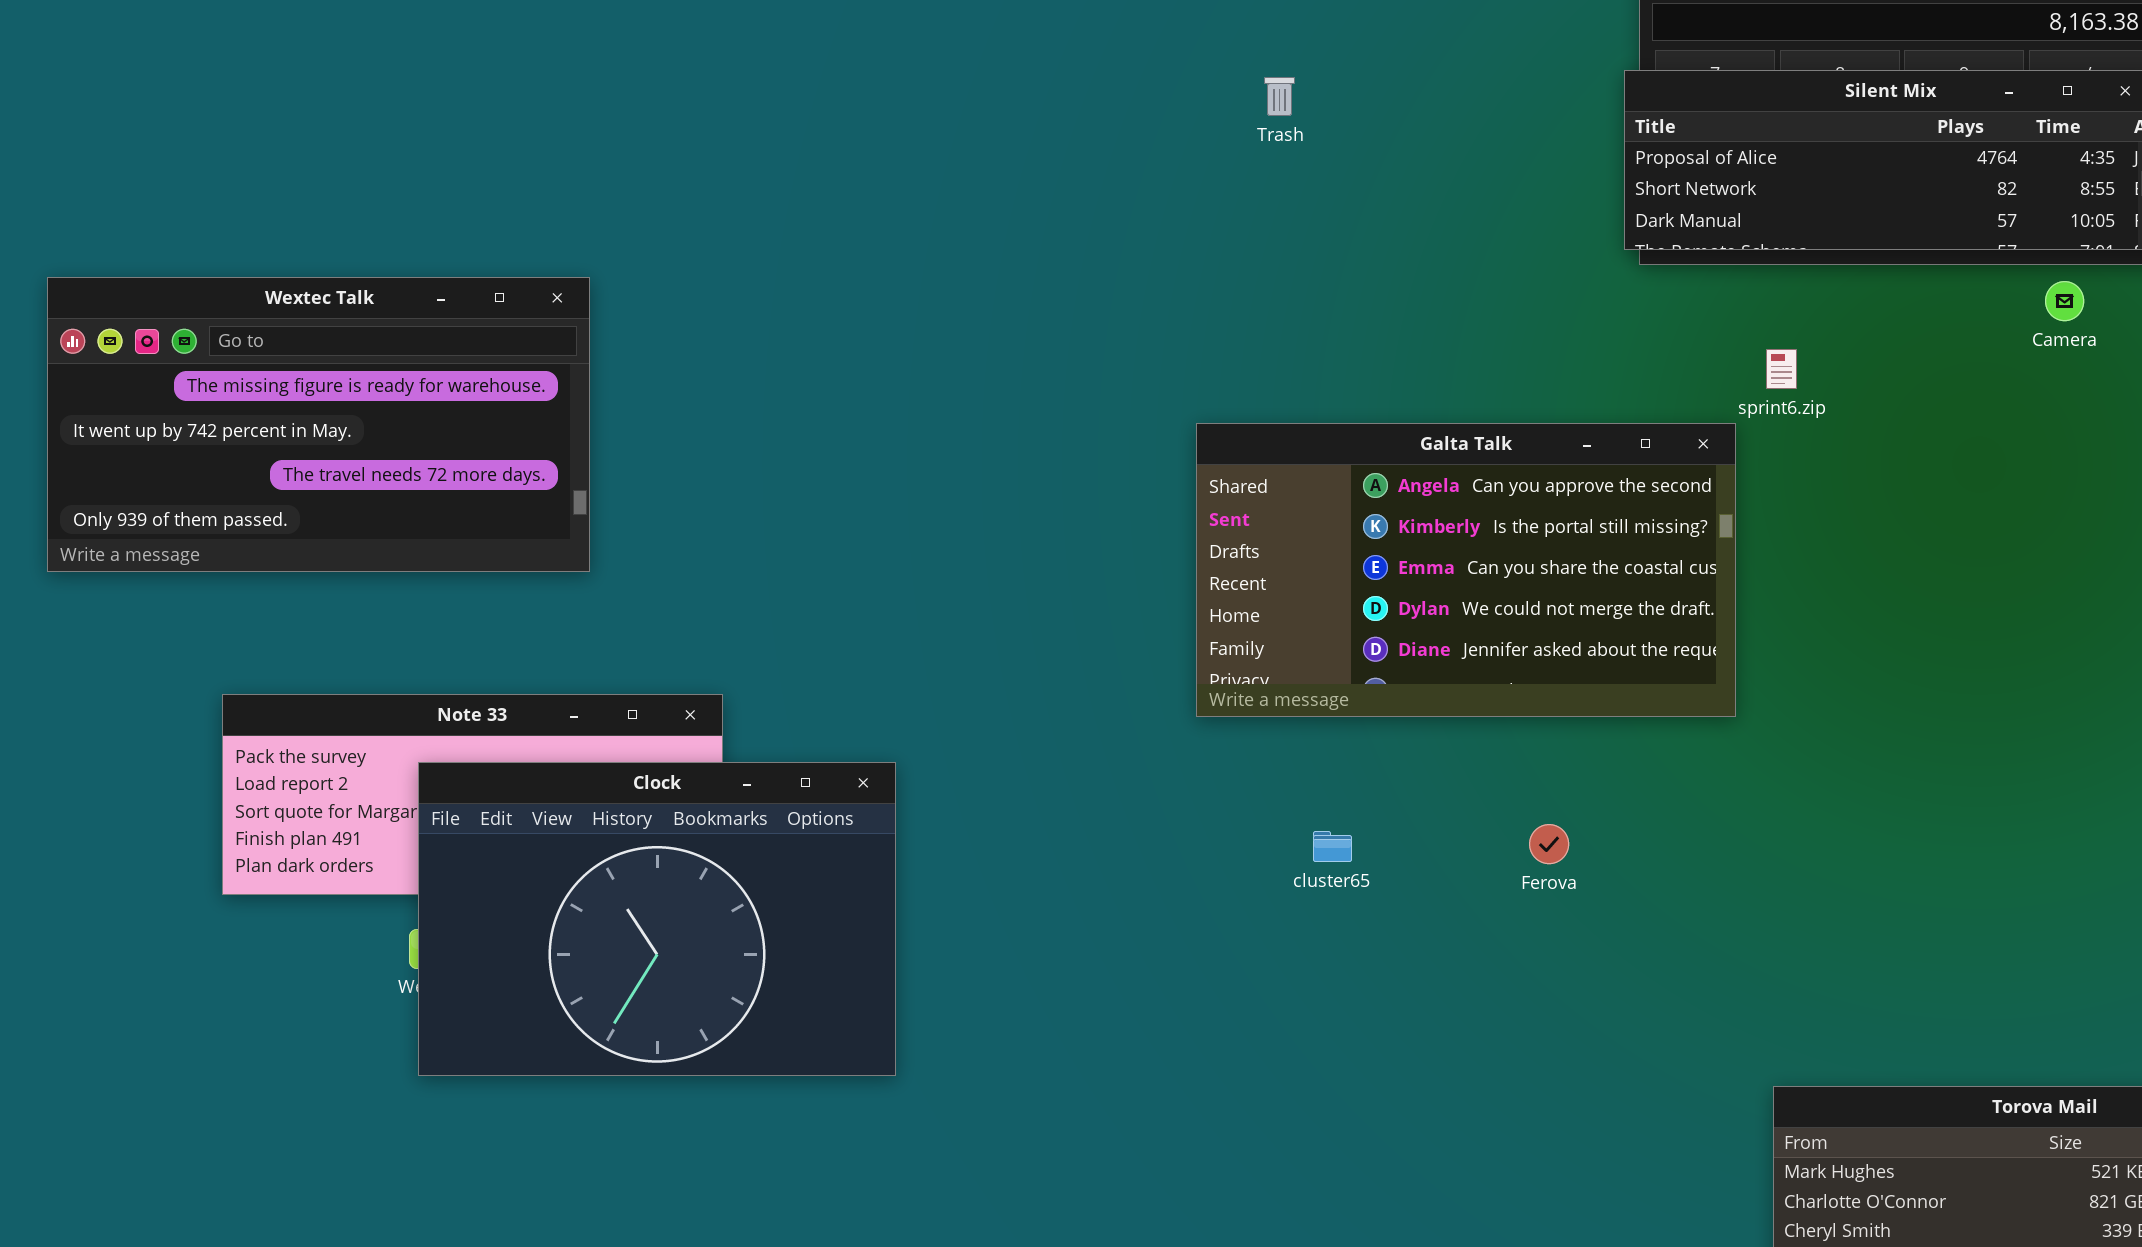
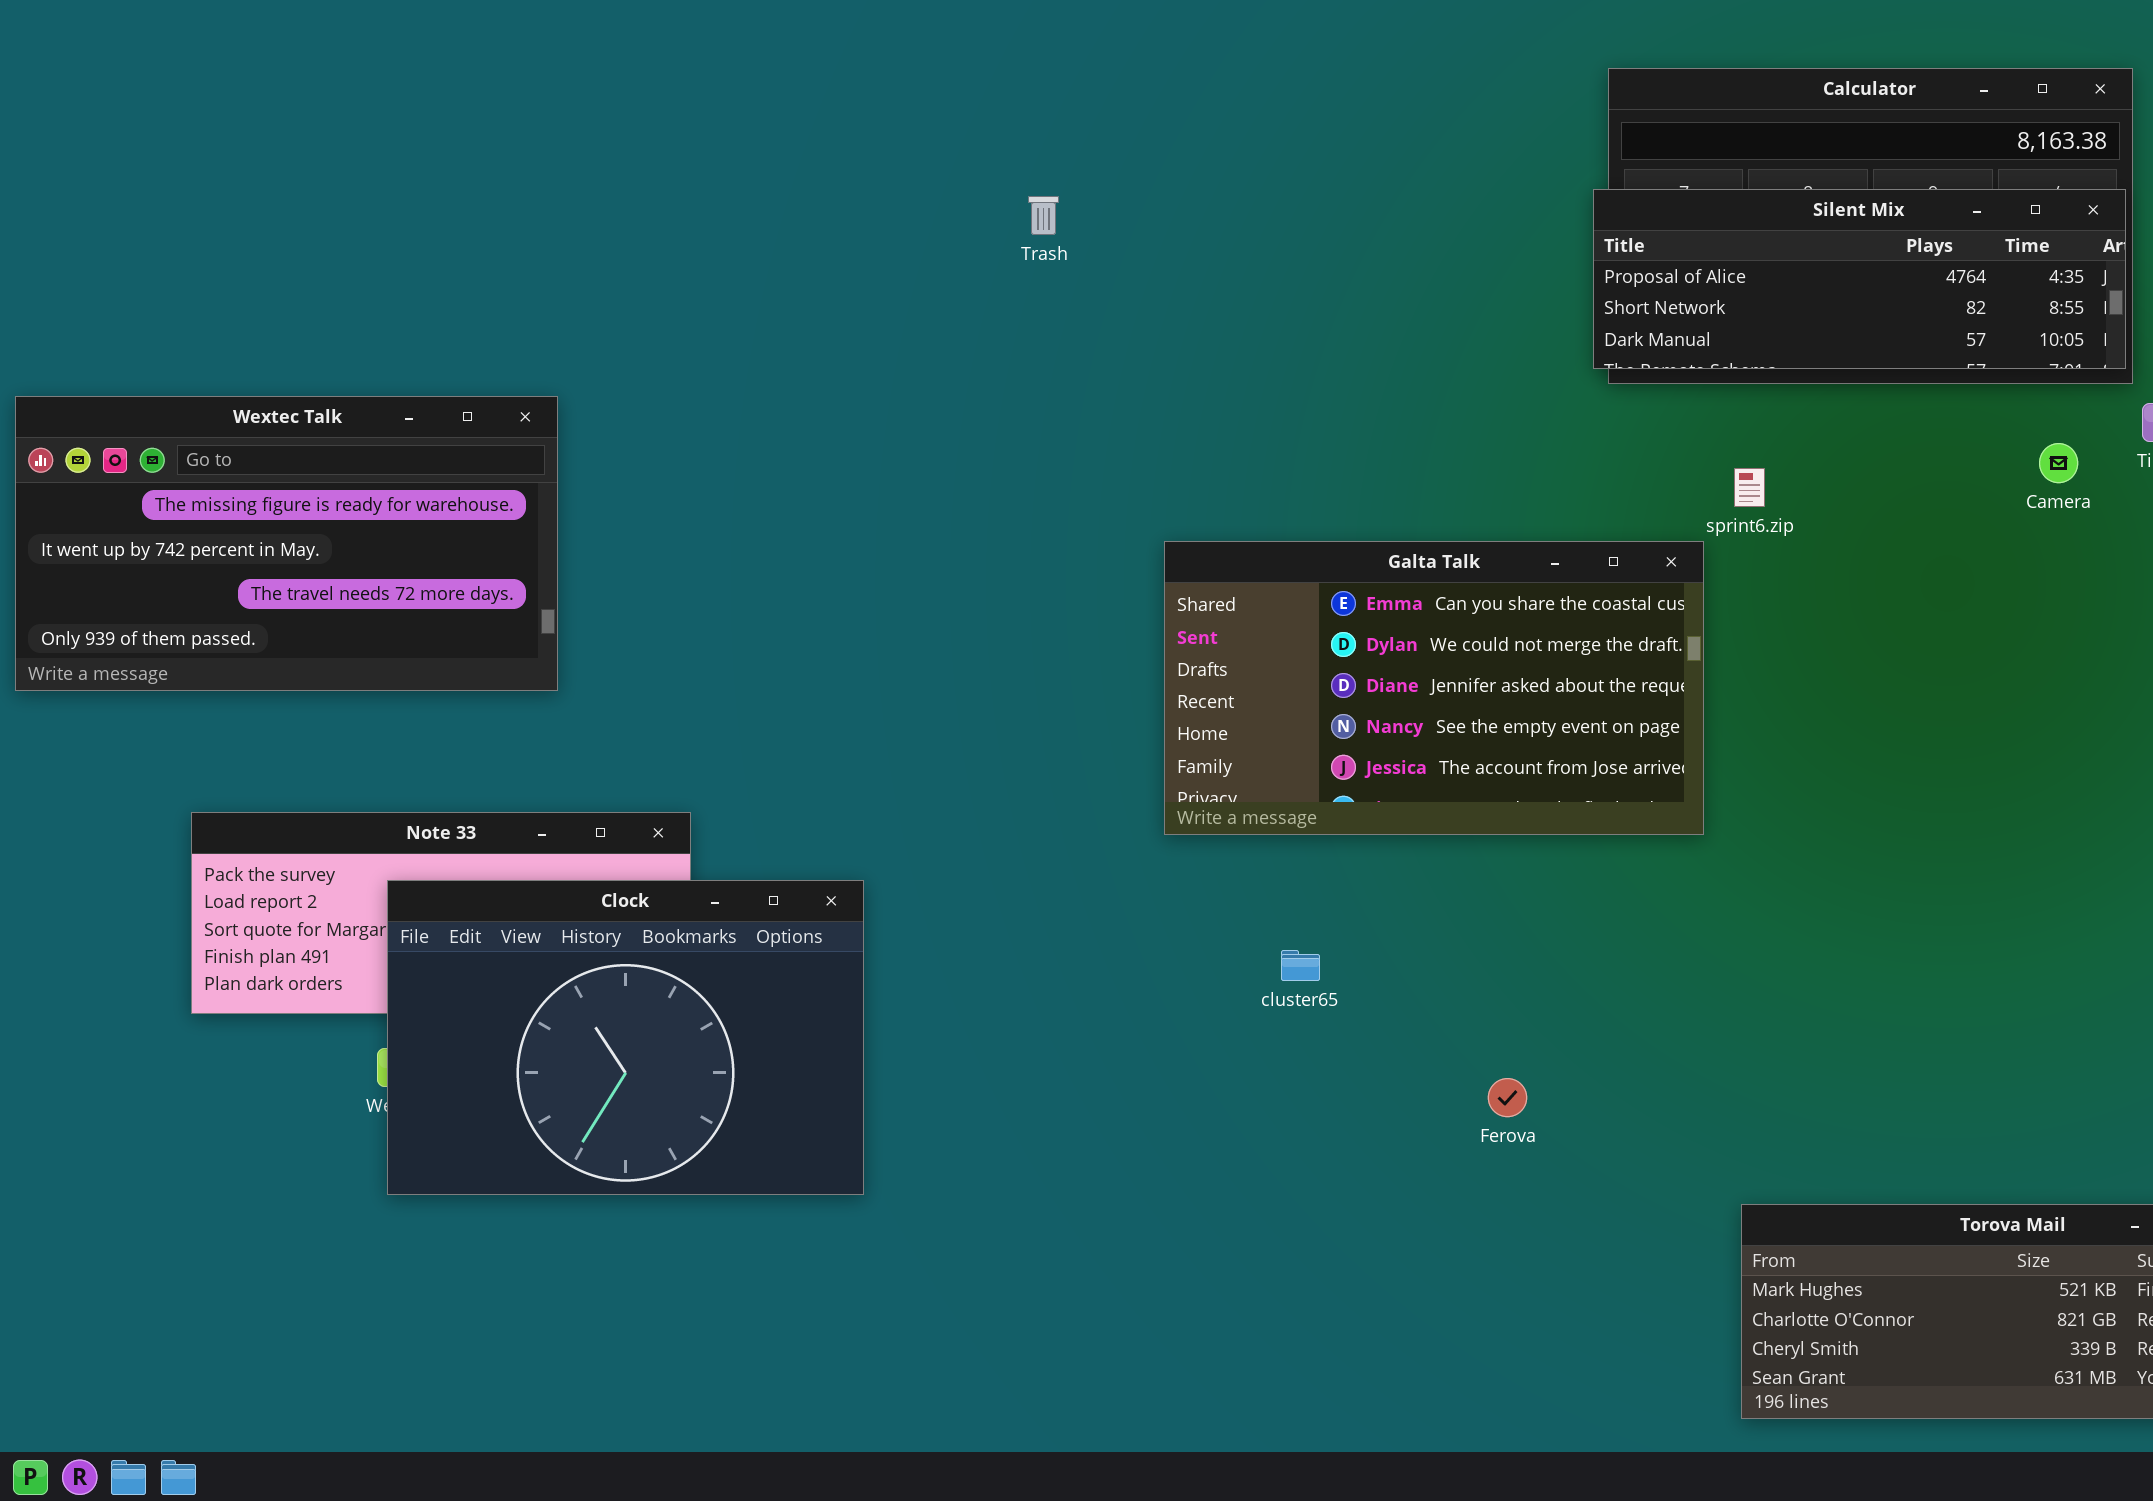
Trash: [1264,77,1295,116] -> [1028,196,1059,235], moved
Camera: [2045,281,2084,321] -> [2039,443,2078,483], moved
Galta Talk: [1196,423,1736,717] -> [1164,541,1704,835], scrolled down 2 rows
Ferova: [1529,824,1569,864] -> [1488,1078,1527,1117], moved

